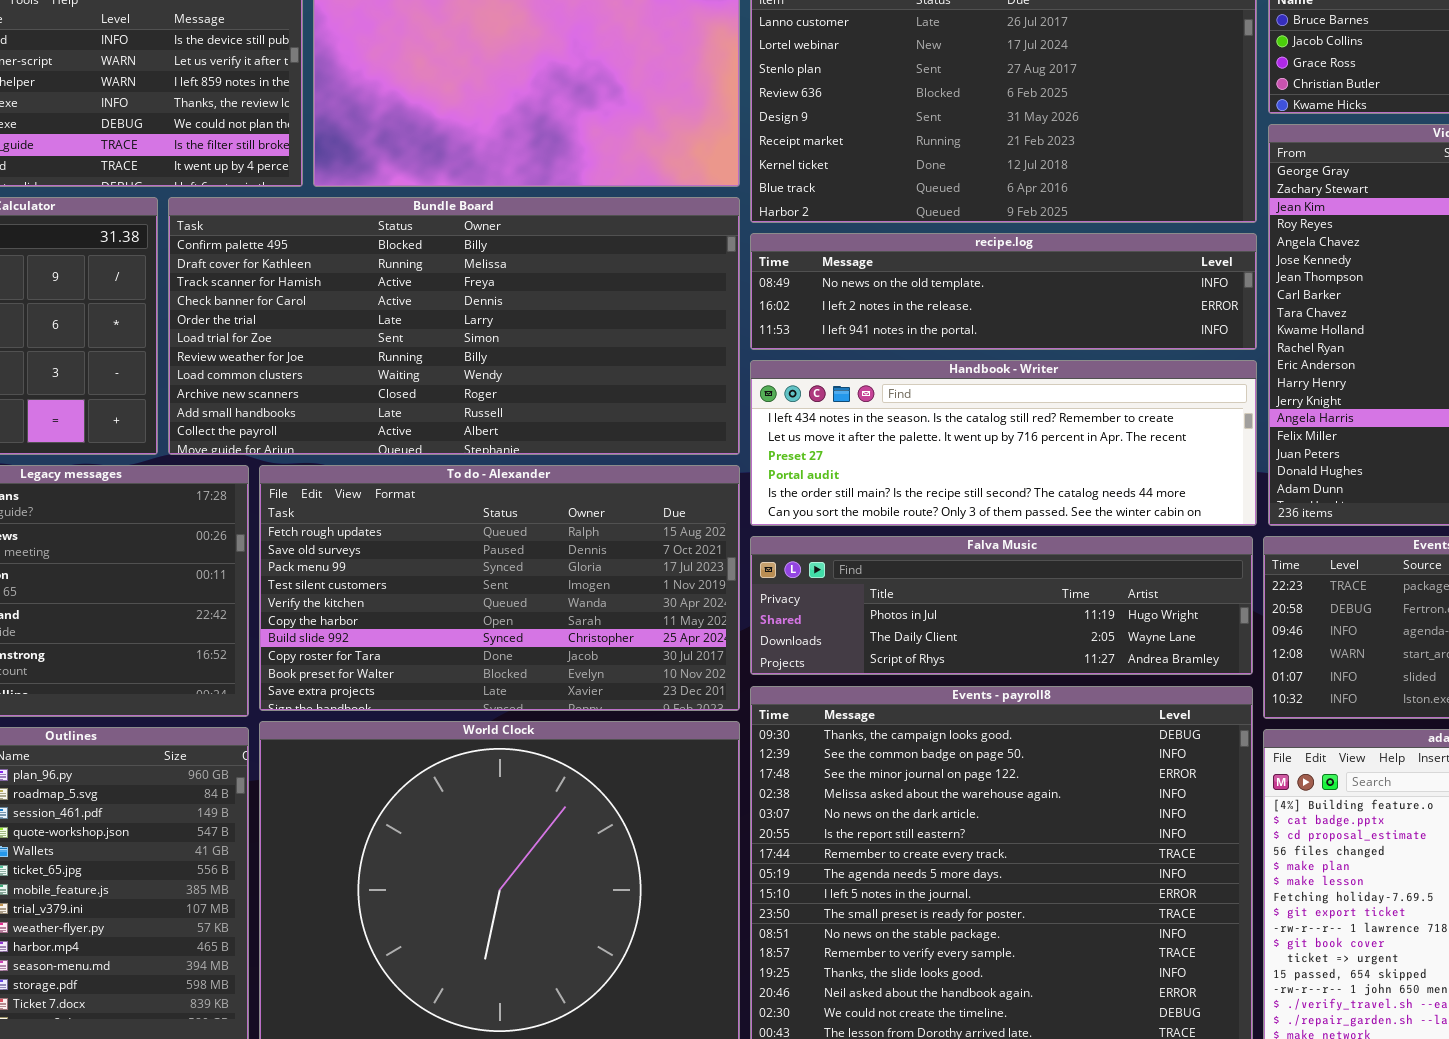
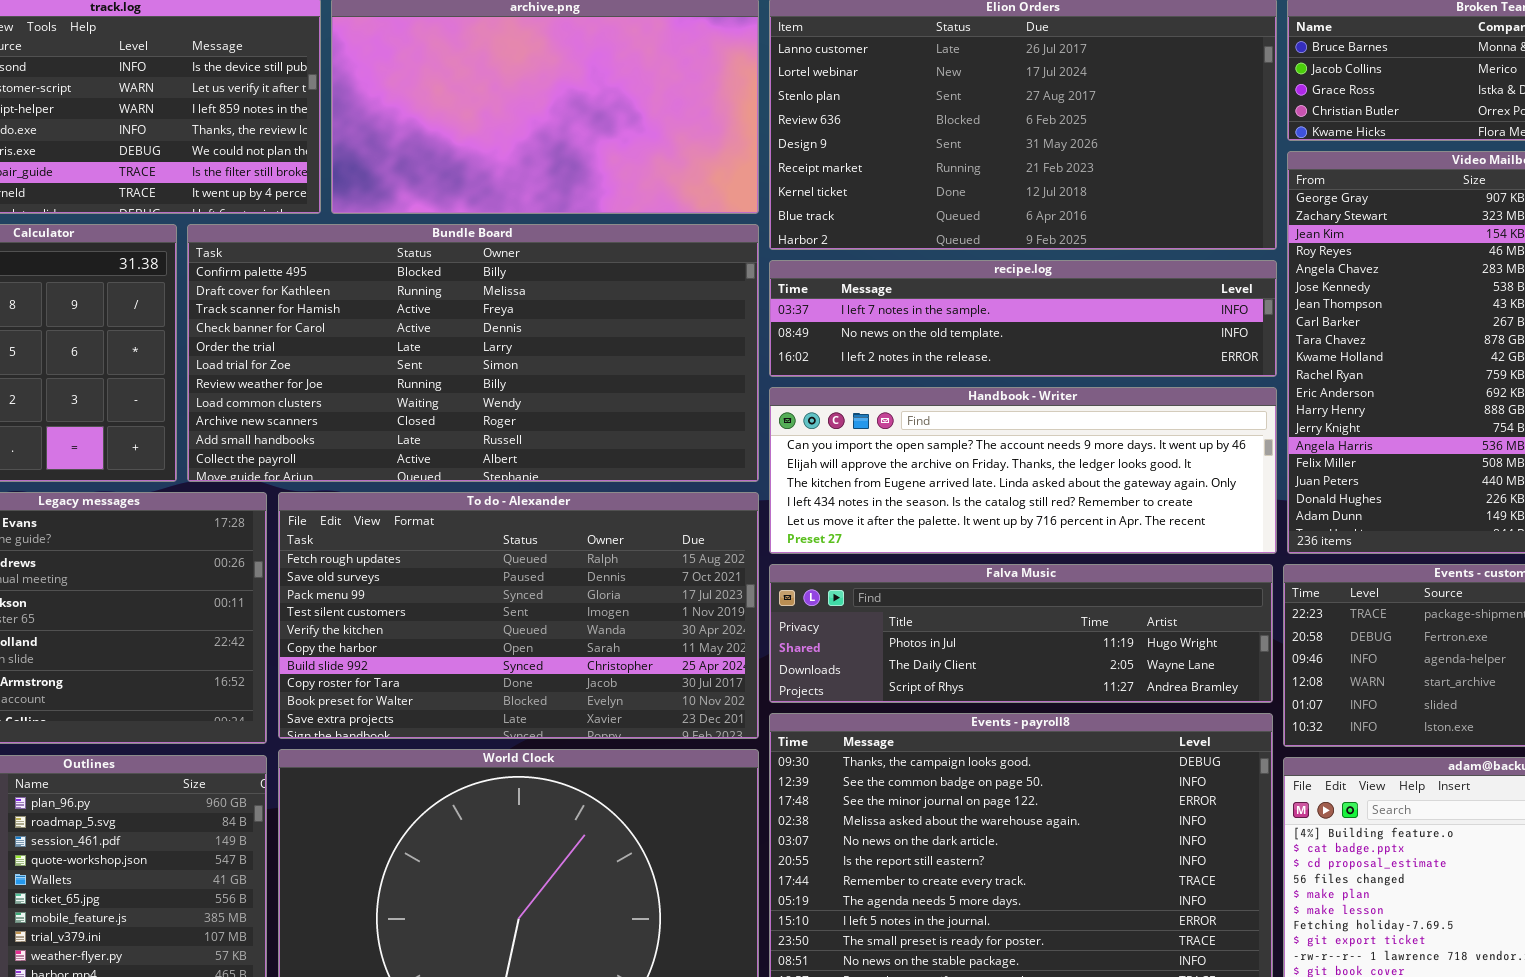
recipe.log: [750,233,1257,350] -> [769,260,1277,377], scrolled up 1 row
Handbook - Writer: [750,360,1257,526] -> [769,387,1277,554], scrolled up 3 rows

